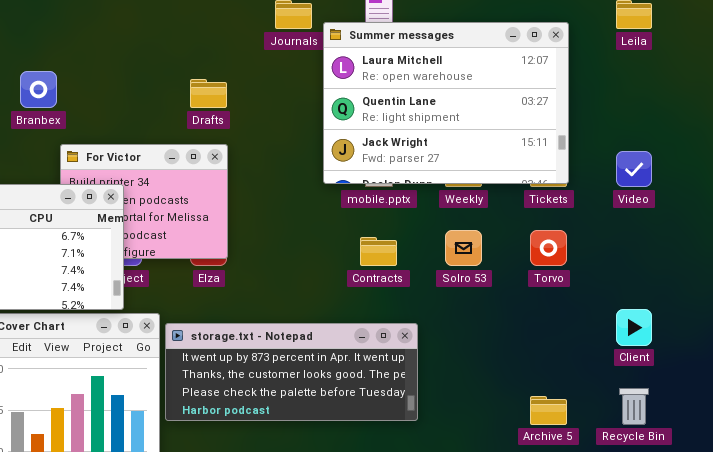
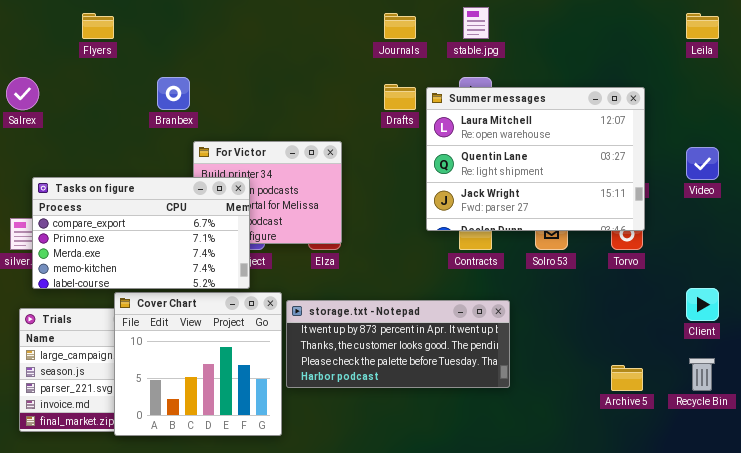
Summer messages: [323,22,569,184] -> [426,87,645,231], moved
Drafts: [190,79,227,108] -> [384,84,416,110], moved

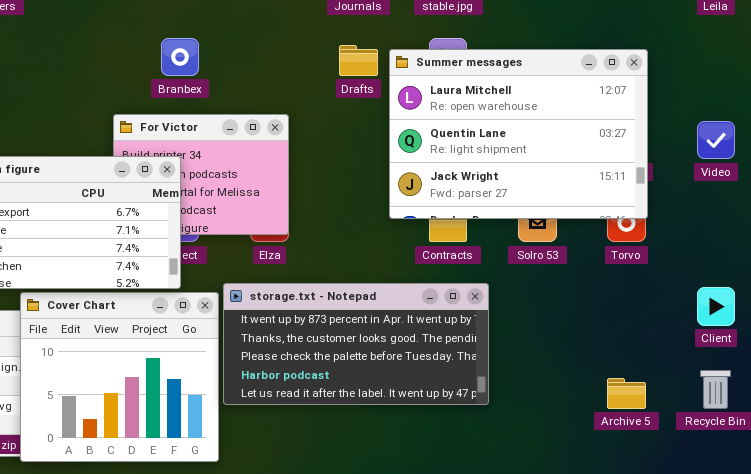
Branbex: [157,77,190,110] -> [161,38,199,76], moved
storage.txt - Notepad: [286,300,510,388] -> [223,283,489,405], resized

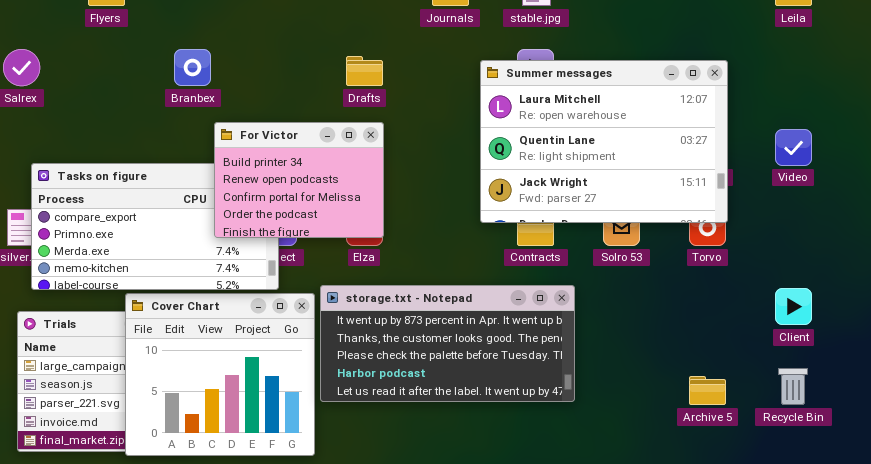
Branbex: [161,38,199,76] -> [174,49,211,86], moved
Drafts: [339,45,378,76] -> [346,56,383,86], moved
For Victor: [113,114,289,235] -> [214,122,384,238], raised

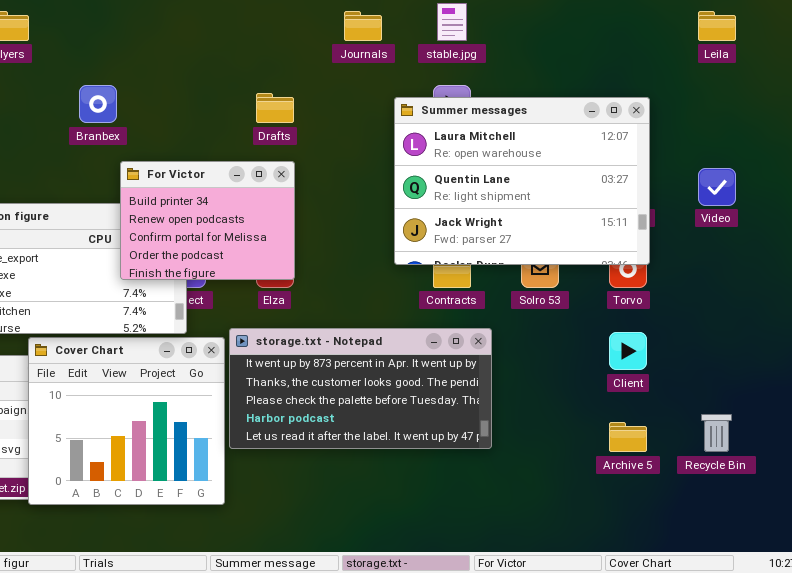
Client: [775,288,812,325] -> [609,332,647,370], moved

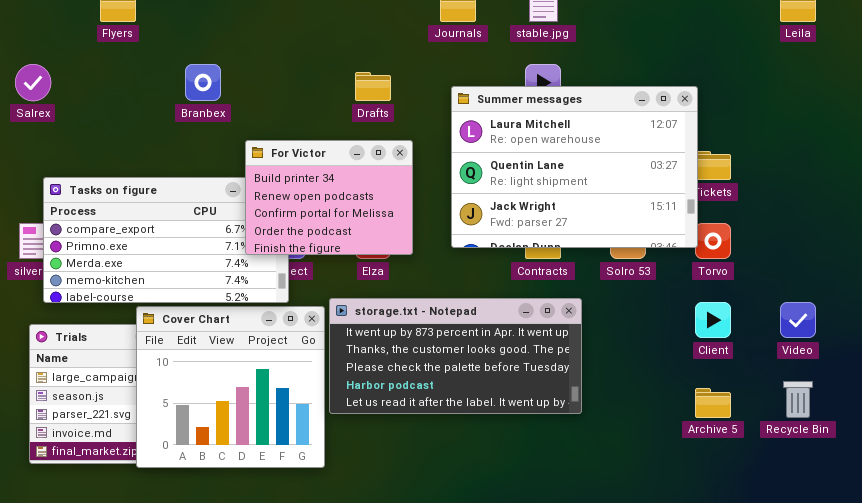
Summer messages: [394,97,650,265] -> [451,86,698,248], moved
For Victor: [120,161,295,280] -> [245,140,413,255], moved
Video: [698,168,736,206] -> [780,302,816,338], moved

